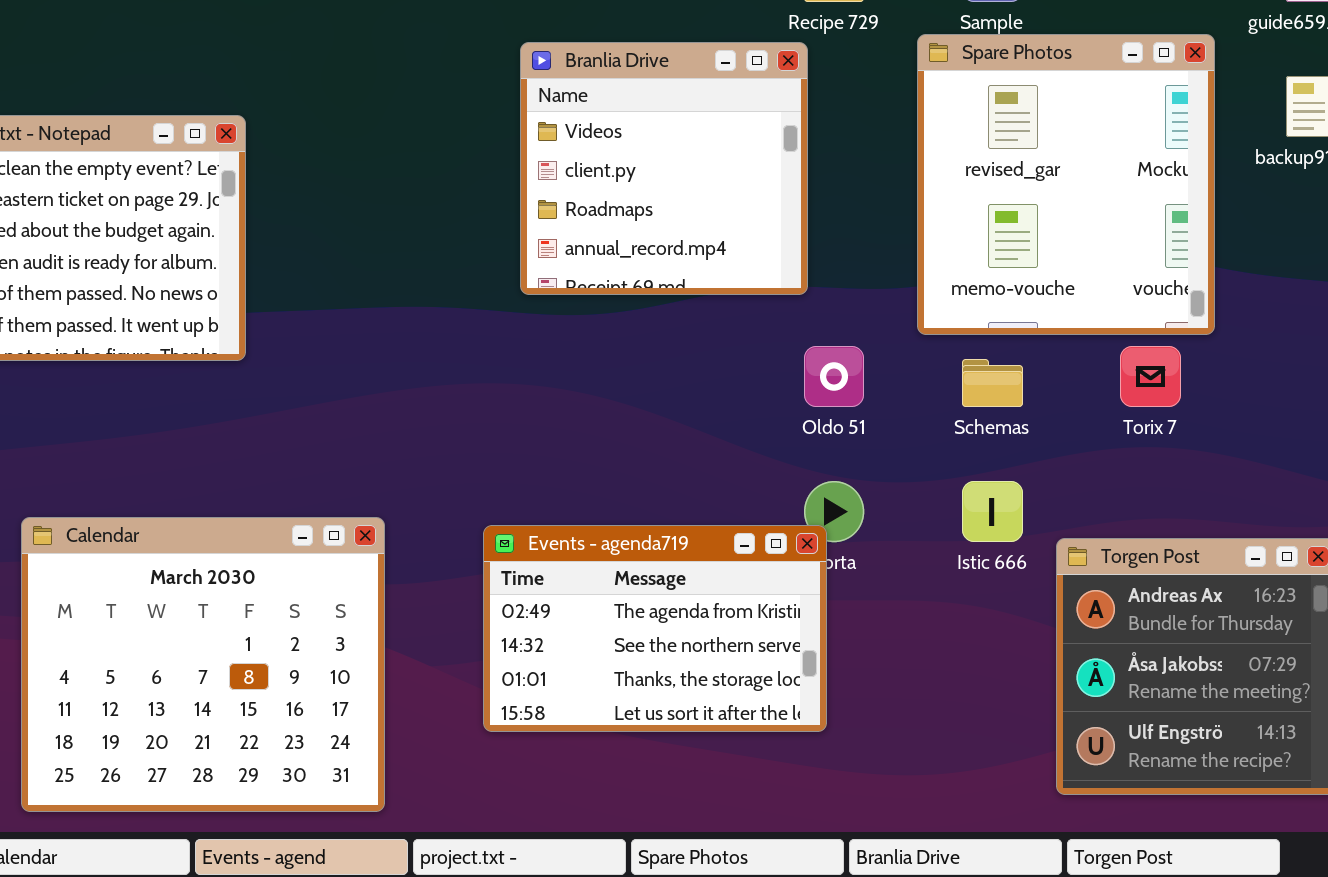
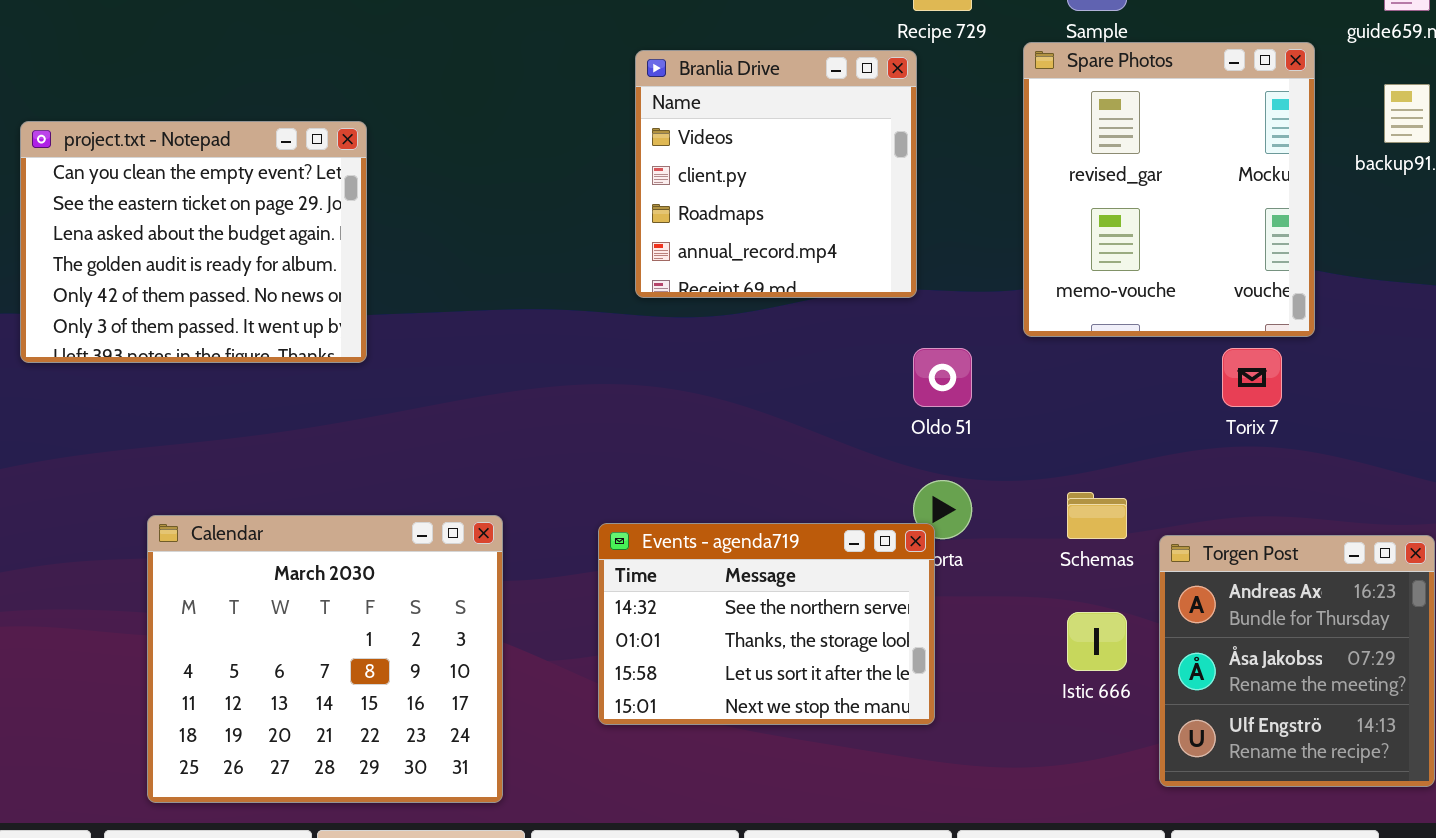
Schemas: [962,359,1023,407] -> [1067,492,1127,539], moved
Istic 666: [962,481,1023,542] -> [1067,612,1127,671], moved
Events - agenda719: [483,525,827,732] -> [598,523,935,725], scrolled down 1 row

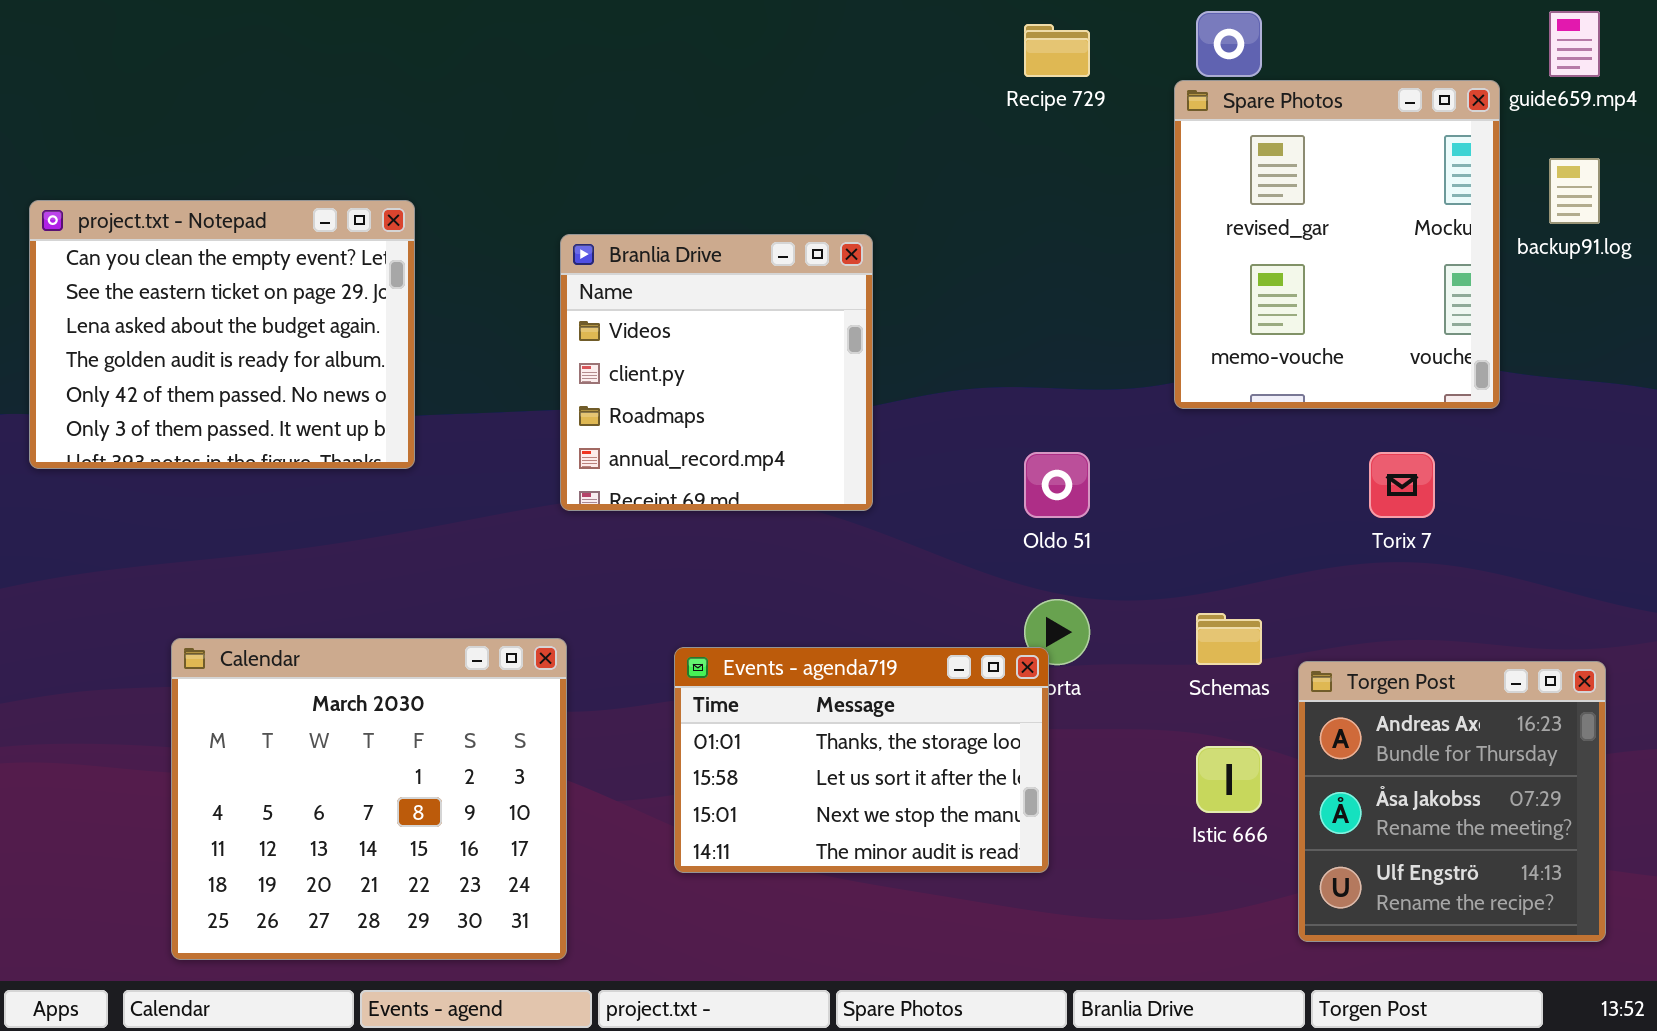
Spare Photos: [1023,42,1315,337] -> [1174,80,1500,409], moved
Branlia Drive: [635,50,917,298] -> [560,234,873,511], moved
Events - agenda719: [598,523,935,725] -> [674,647,1049,873], scrolled down 1 row

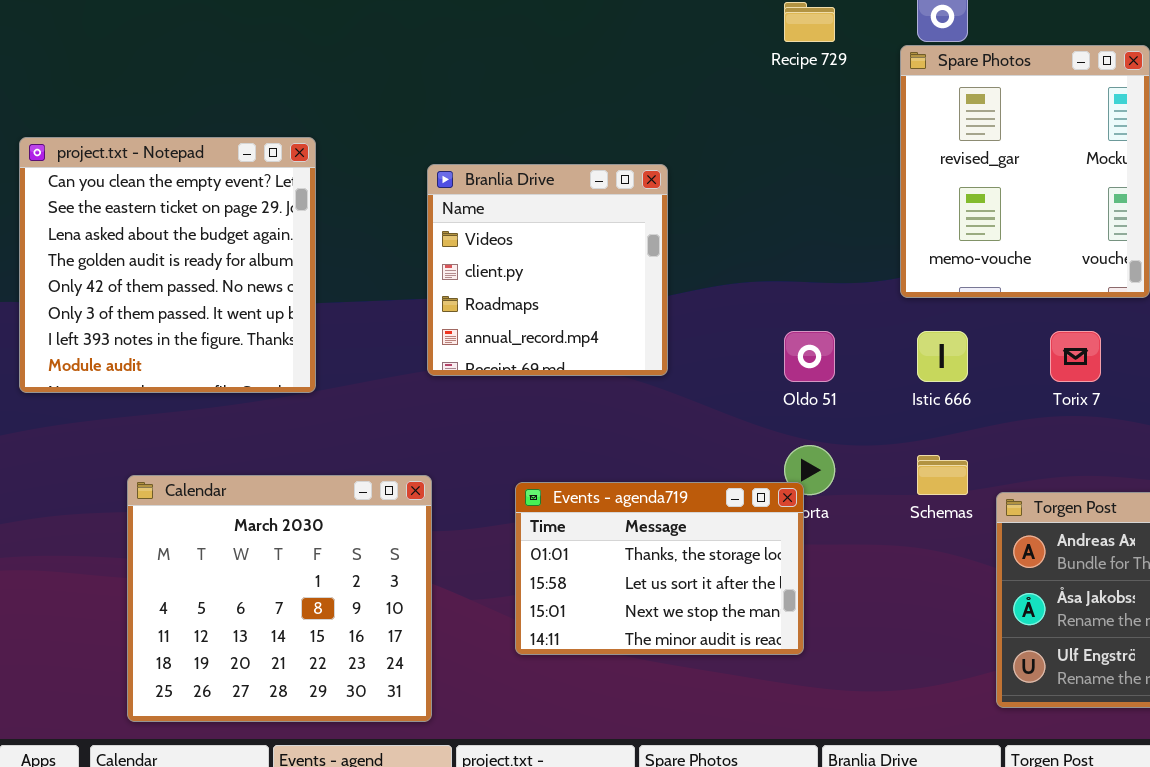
project.txt - Notepad: [29,200,415,469] -> [19,137,316,393], resized
Istic 666: [1196,746,1262,813] -> [917,331,968,382], moved

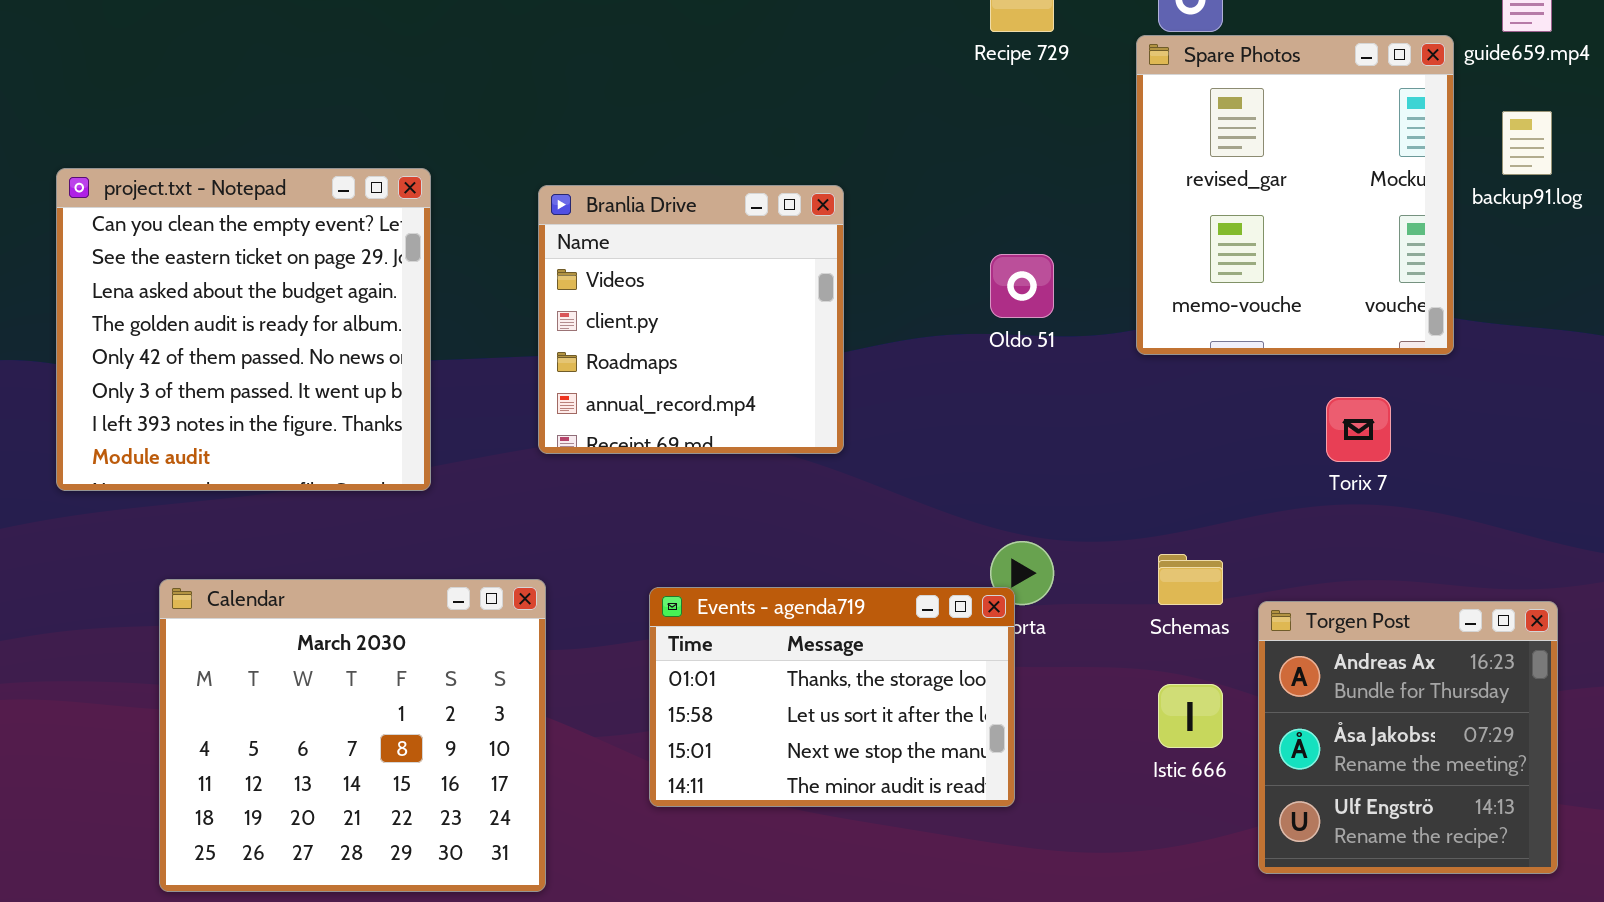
project.txt - Notepad: [19,137,316,393] -> [56,168,431,491], moved
Oldo 51: [784,331,835,382] -> [990,254,1054,318], moved
Istic 666: [917,331,968,382] -> [1158,684,1223,748], moved

